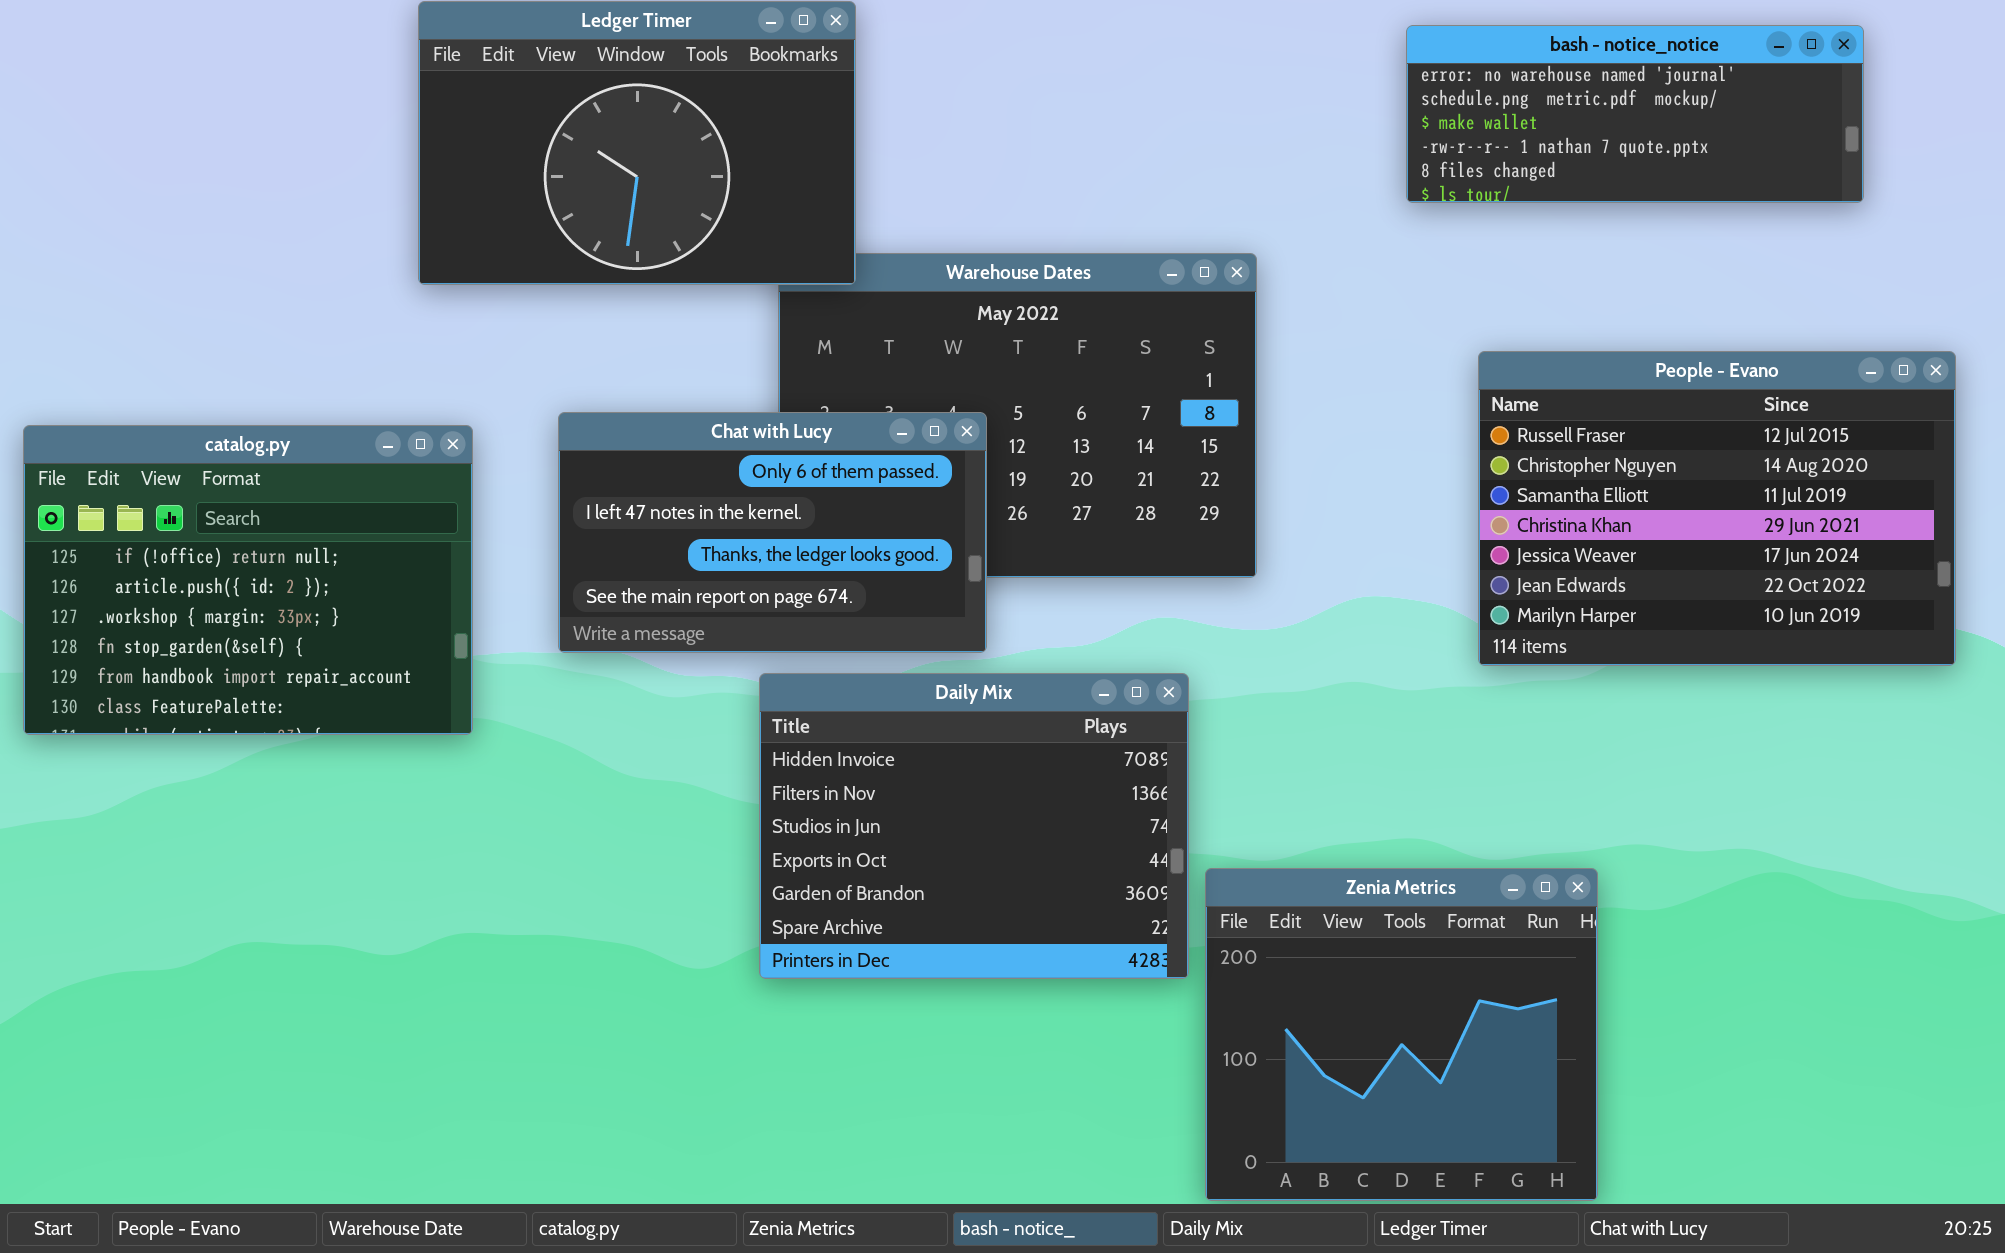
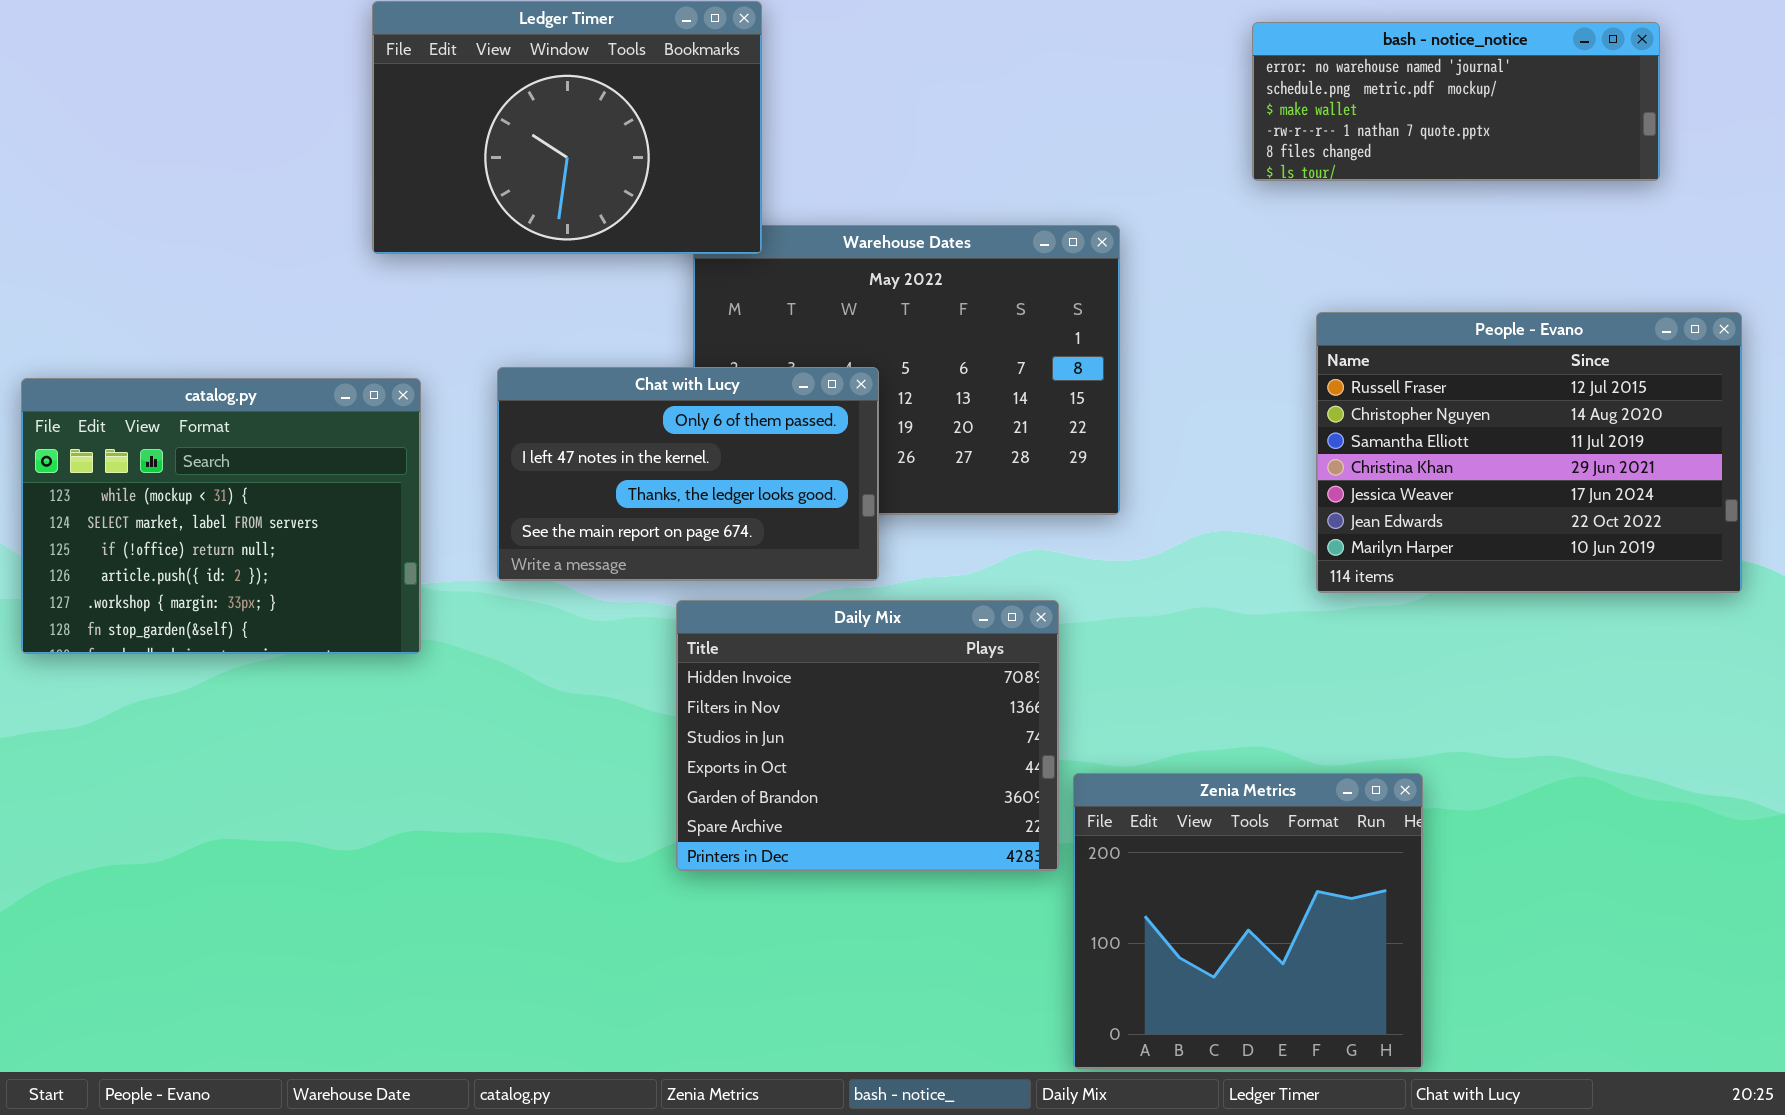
catalog.py: [23,425,473,735] -> [21,378,421,654], scrolled up 2 rows

